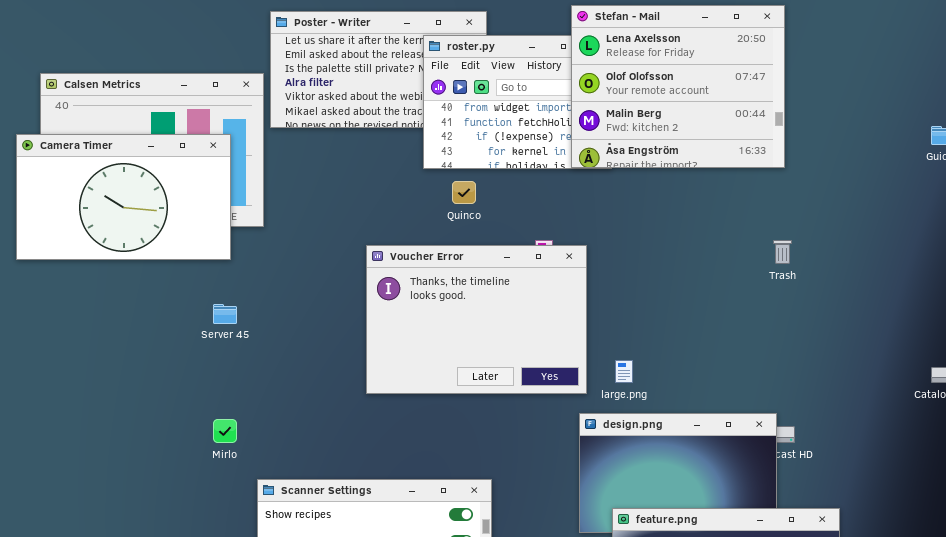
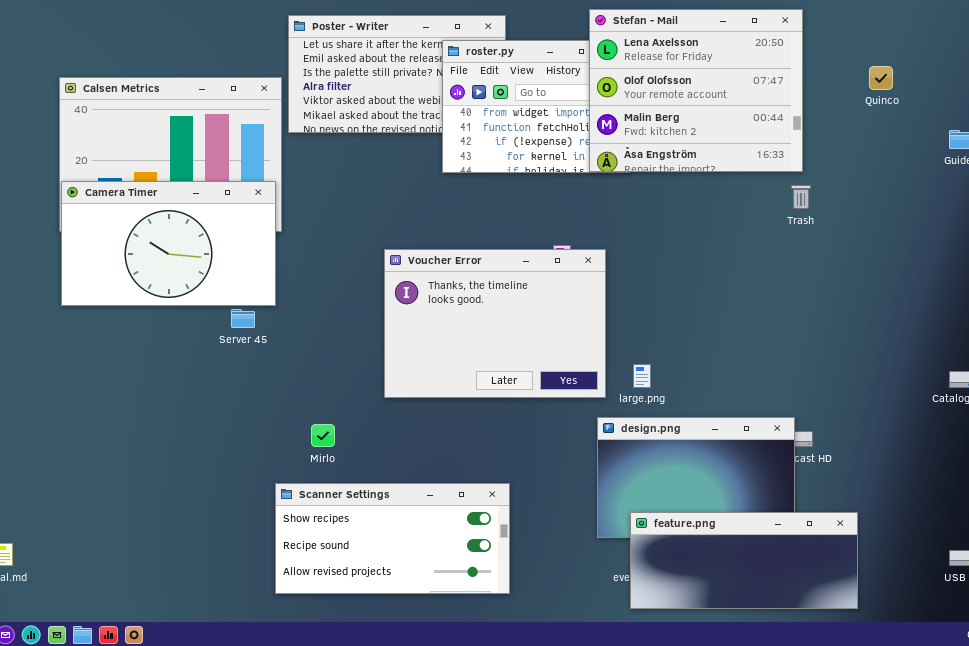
Camera Timer: [16,134,231,260] -> [61,181,276,306], moved
Quinco: [452,181,476,204] -> [869,66,893,90], moved
Trash: [773,240,792,264] -> [791,185,811,209], moved
Mirlo: [213,419,237,443] -> [311,424,335,447], moved

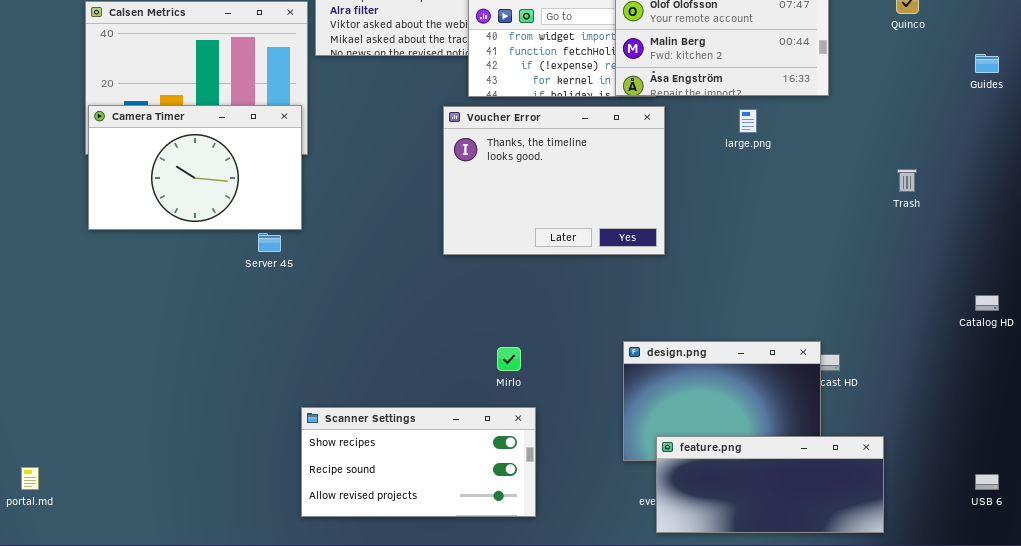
Trash: [791,185,811,209] -> [897,169,917,192], moved
Voucher Error: [384,249,606,398] -> [443,106,665,255], moved
large.png: [633,364,651,388] -> [739,109,757,133], moved
Mirlo: [311,424,335,447] -> [497,347,521,371], moved

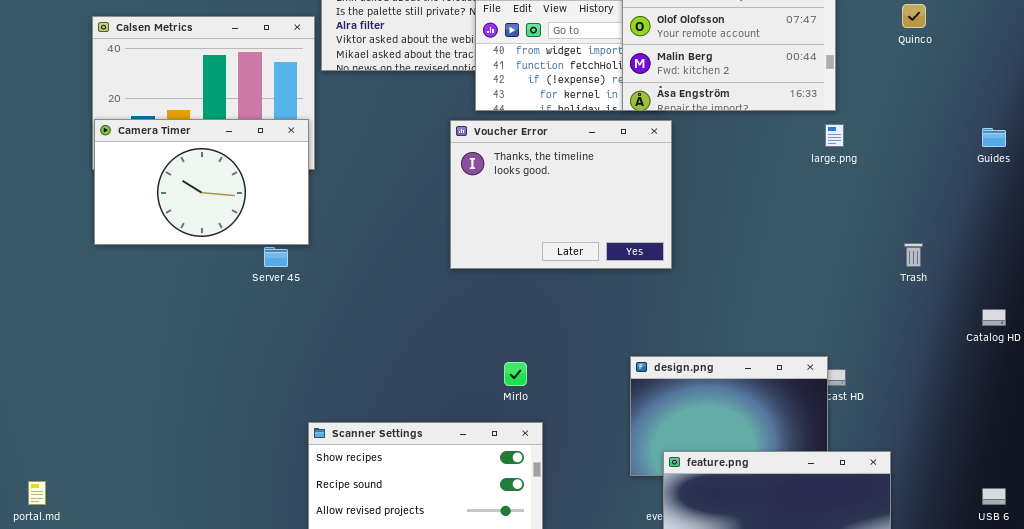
Guides: [975,54,999,73] -> [982,128,1006,147], moved
large.png: [739,109,757,133] -> [825,124,844,147], moved
Trash: [897,169,917,192] -> [904,243,923,267], moved

